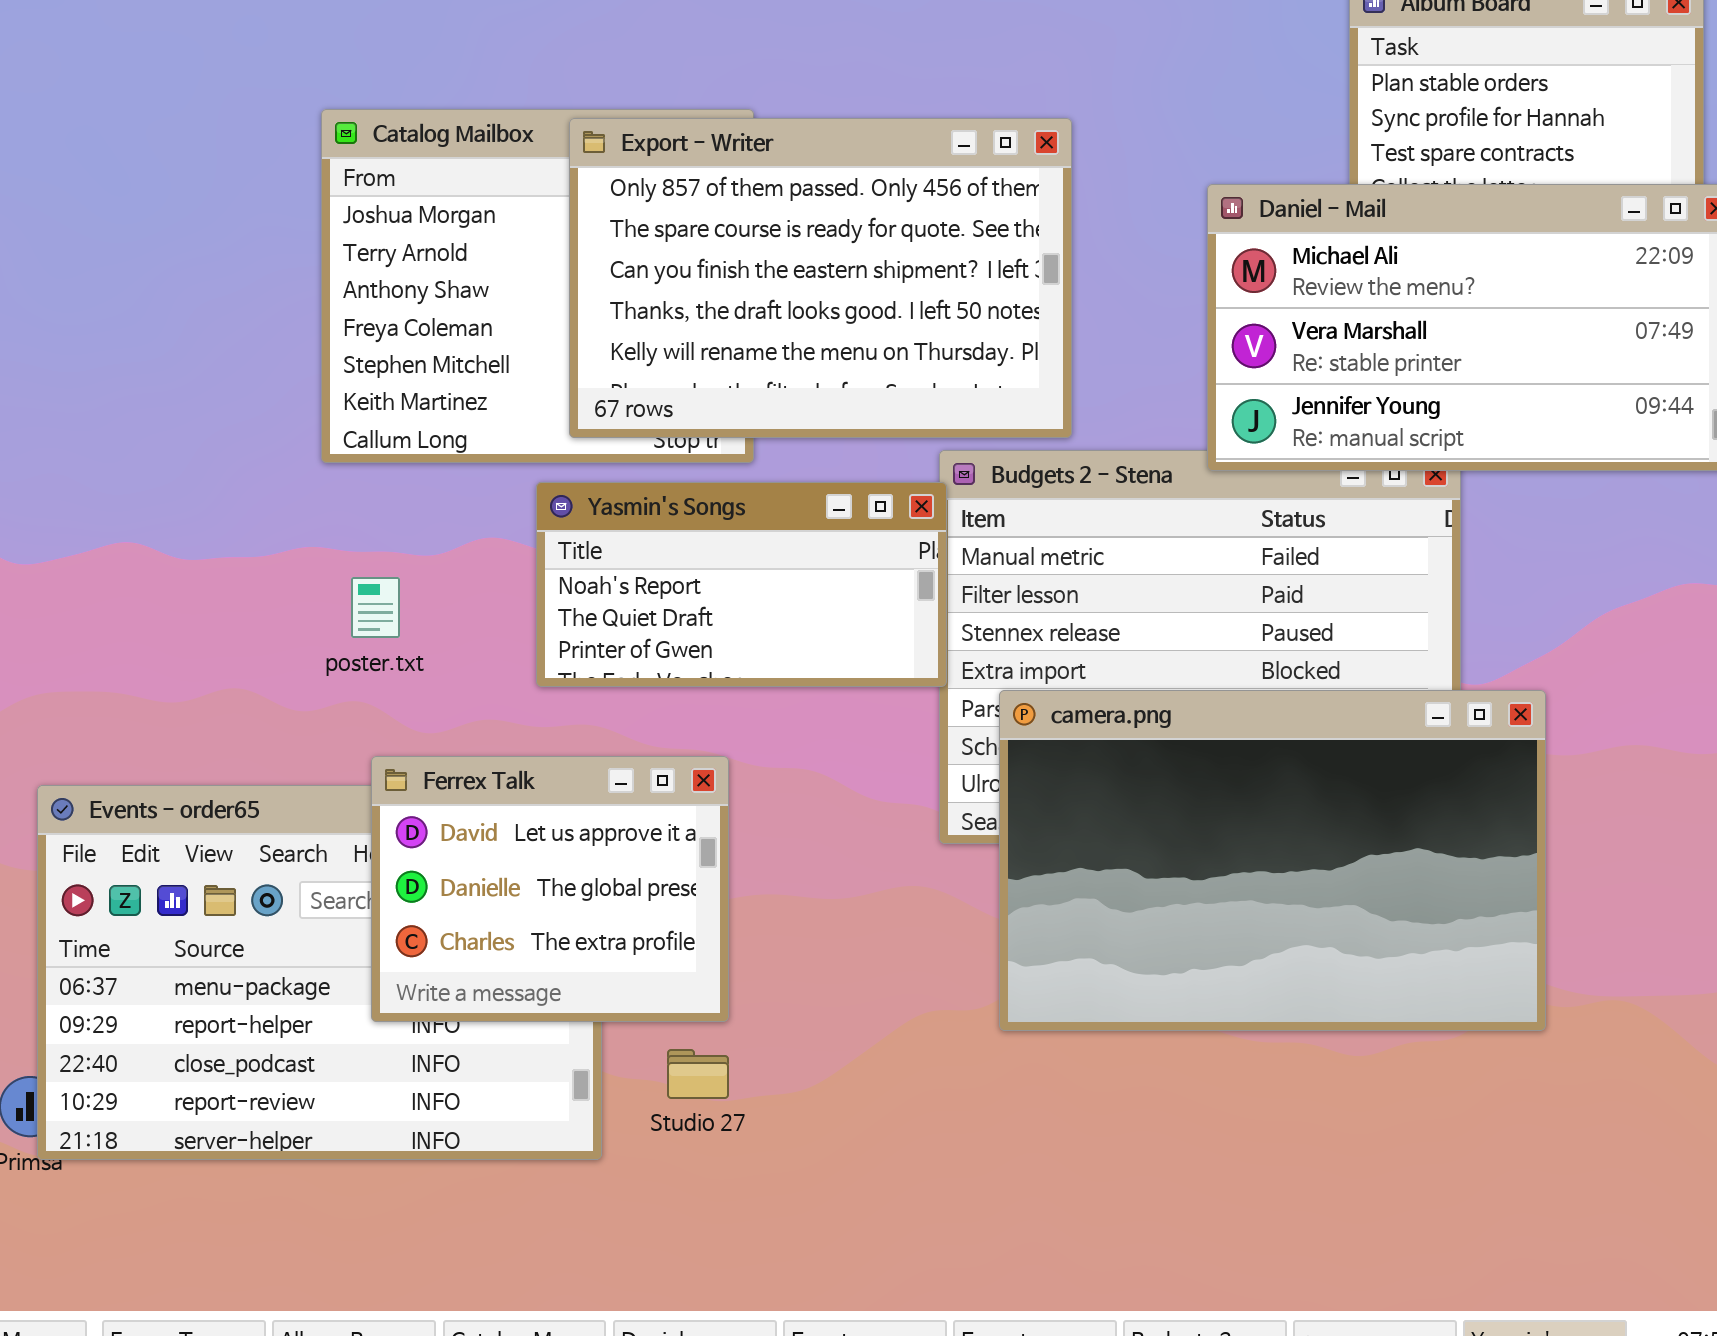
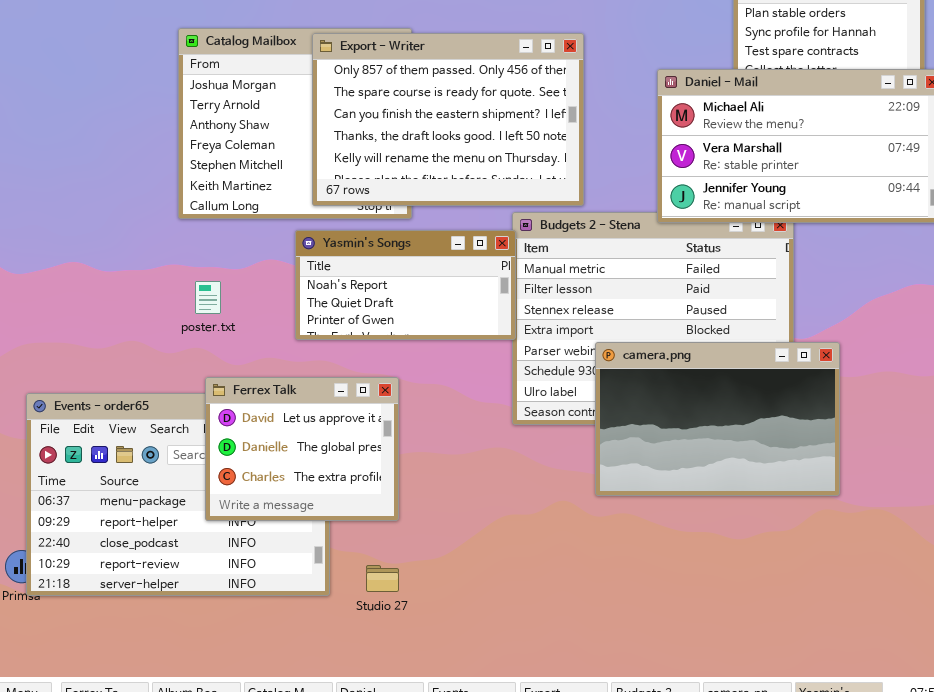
camera.png: [999,690,1546,1031] -> [595,342,840,496], resized
Studio 27: [667,1049,729,1099] -> [366,565,399,592], moved

